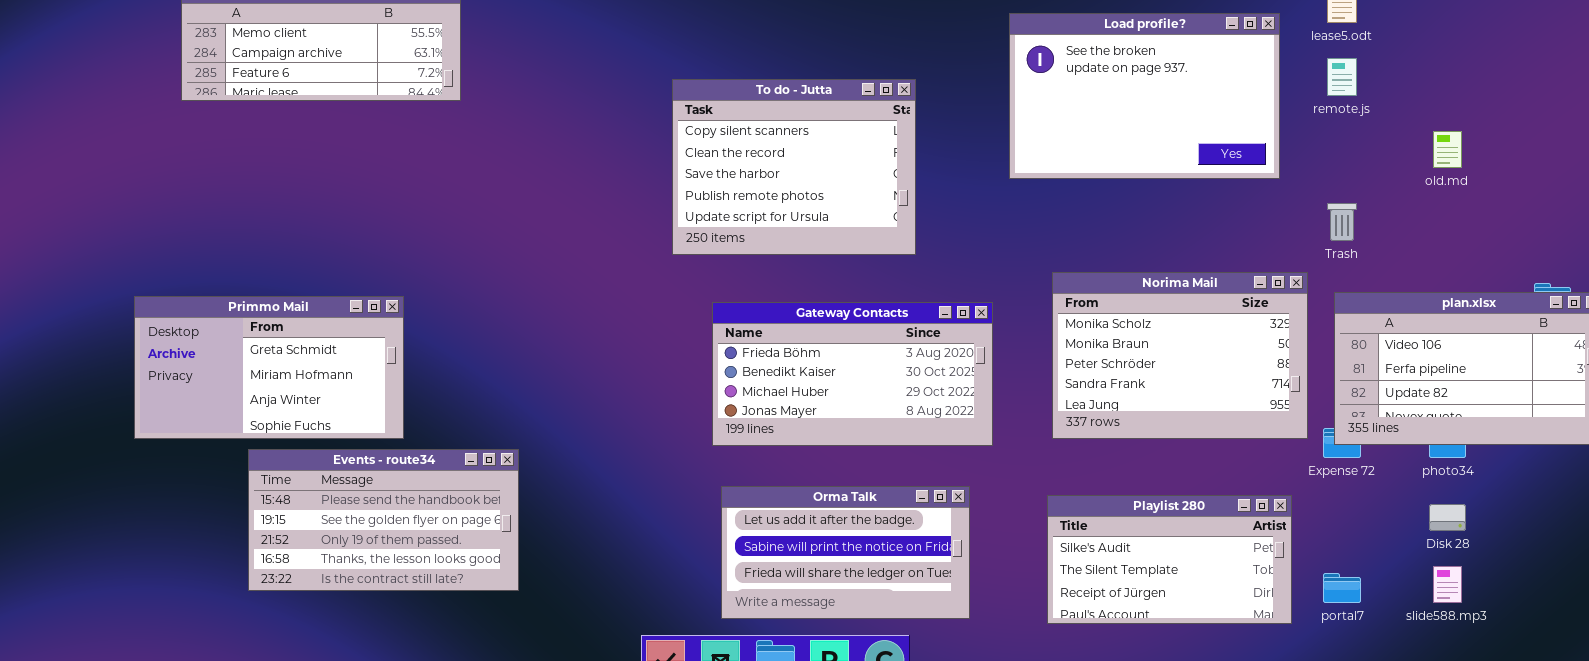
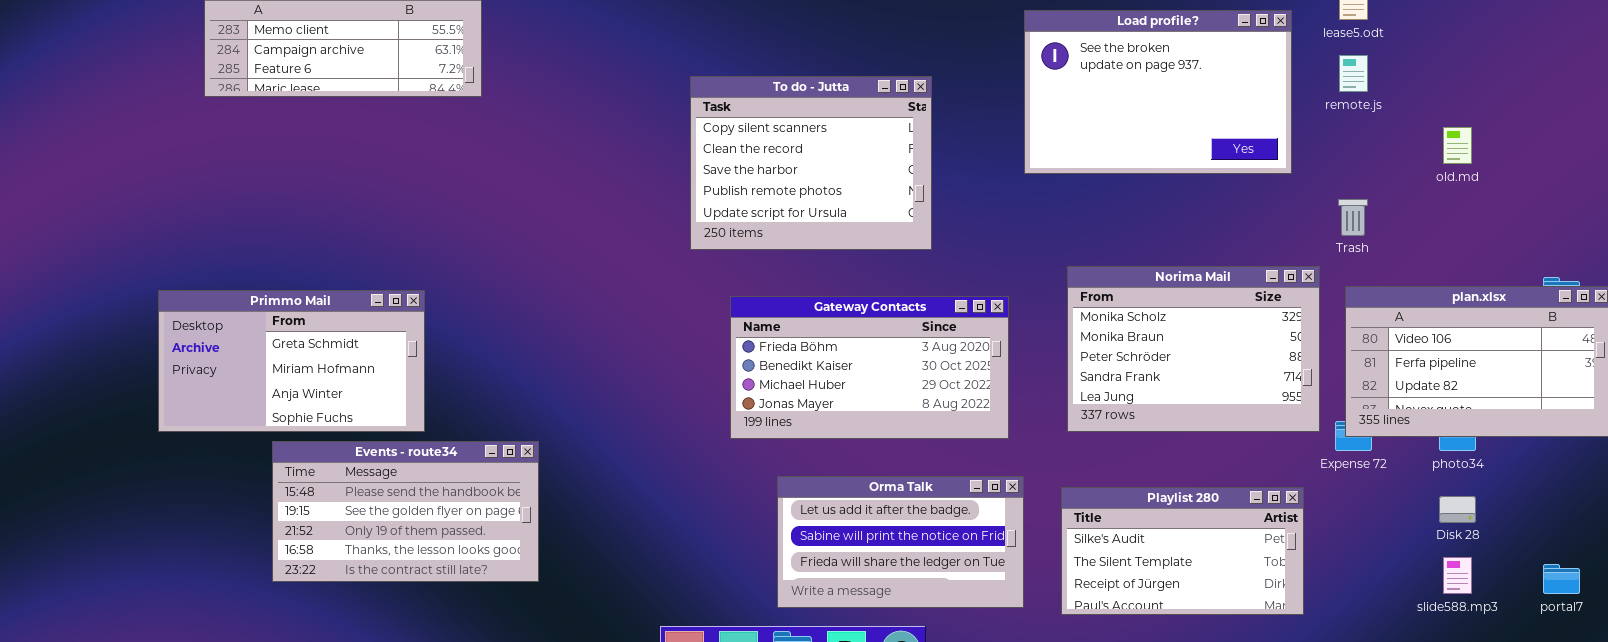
Orma Talk: [721,486,970,619] -> [777,476,1024,608], moved
portal7: [1323,573,1361,603] -> [1543,564,1580,594], moved

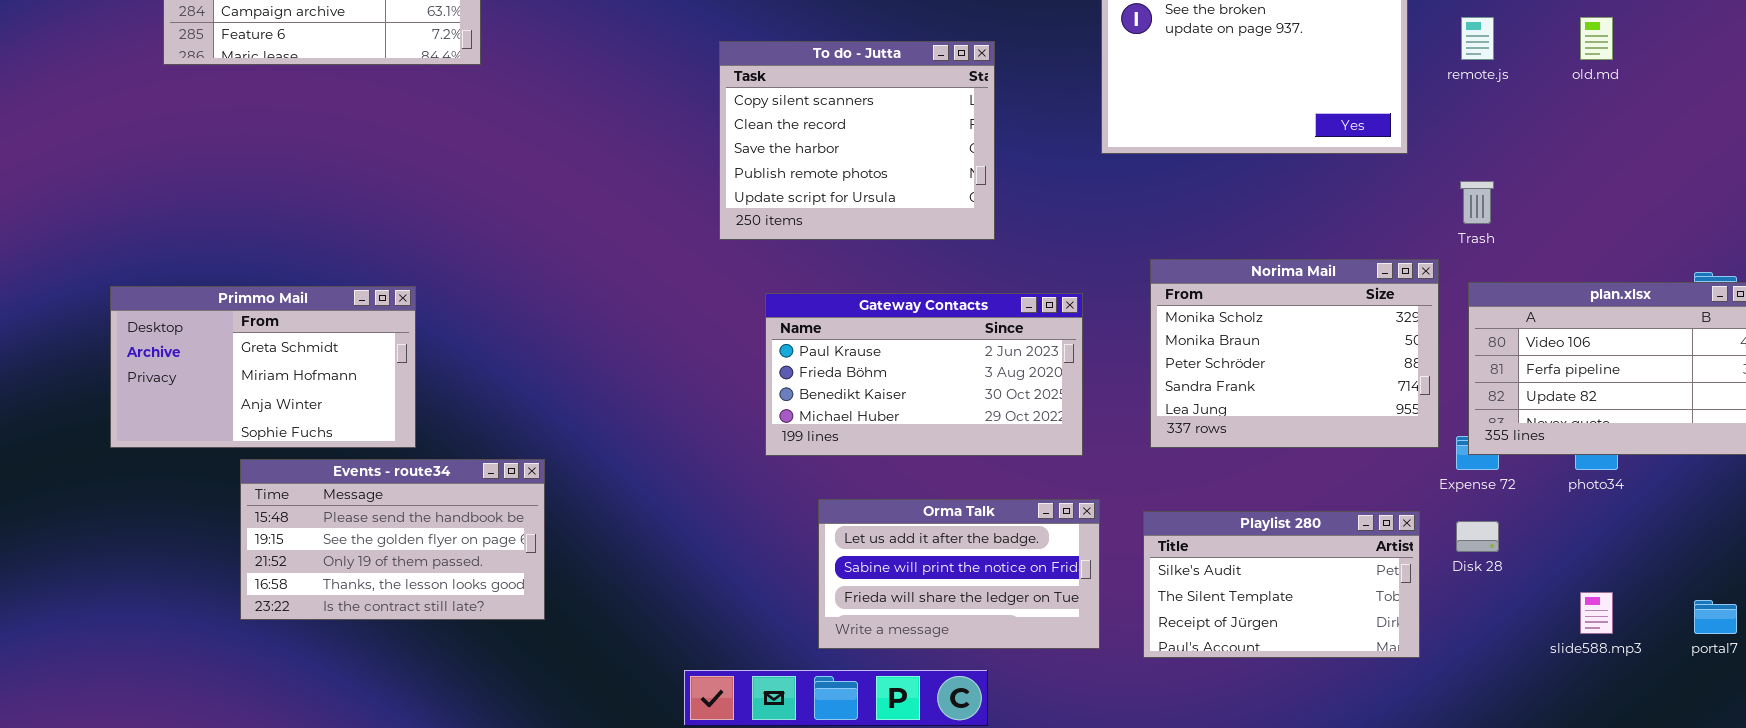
old.md: [1443,127,1472,164] -> [1580,17,1613,60], moved
Gateway Contacts: [730,296,1009,439] -> [765,293,1083,456], scrolled up 1 row
Disk 28: [1439,496,1476,523] -> [1456,521,1499,552], moved

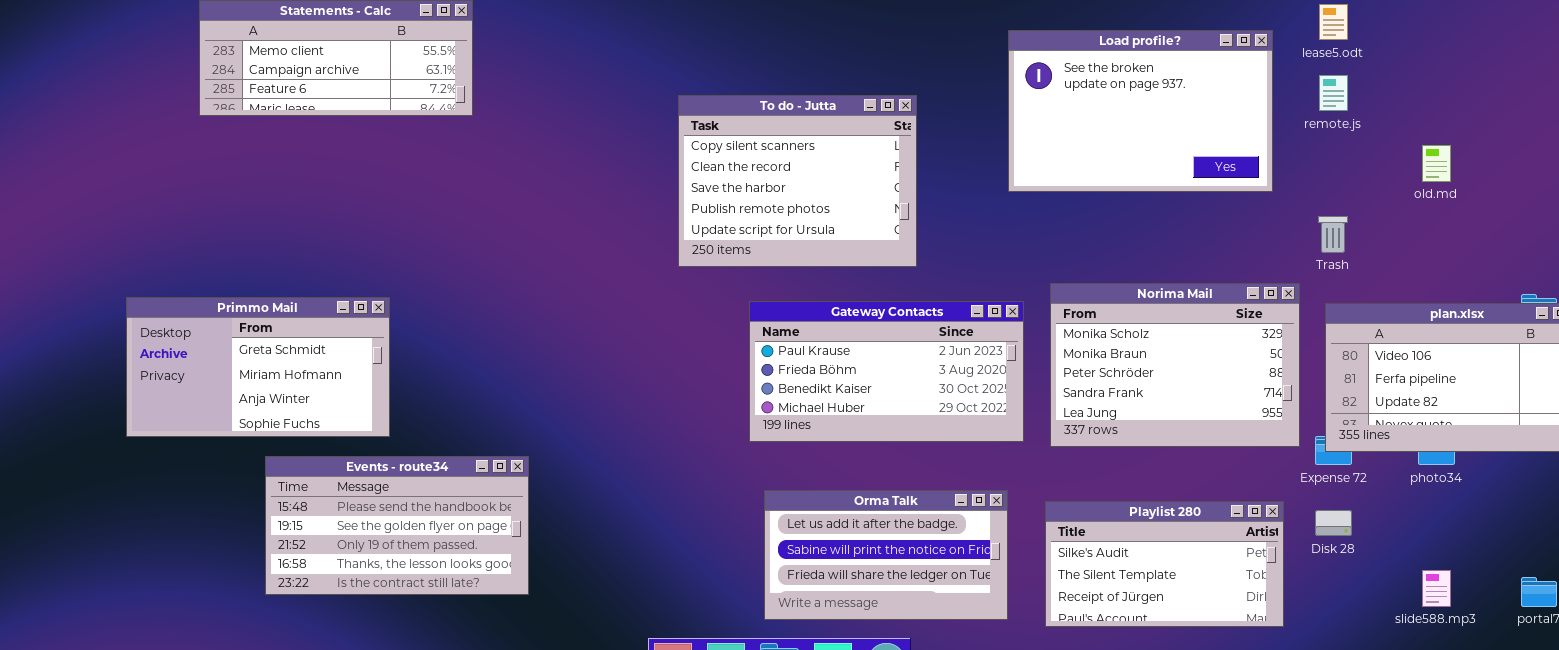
old.md: [1580,17,1613,60] -> [1422,145,1451,182], moved
Primmo Mail: [110,286,416,448] -> [126,297,390,437], moved
Gateway Contacts: [765,293,1083,456] -> [749,301,1024,442], moved

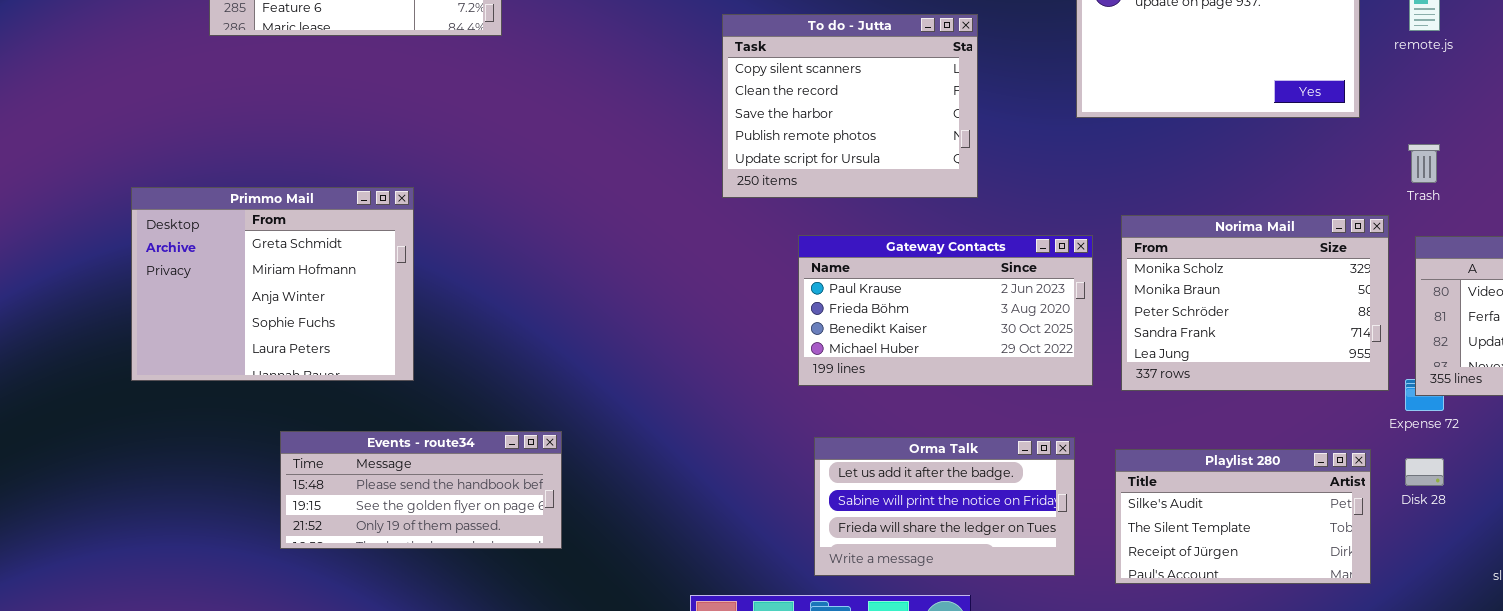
Primmo Mail: [126,297,390,437] -> [131,187,414,381], resized
Events - route34: [265,456,529,595] -> [280,431,562,549], resized

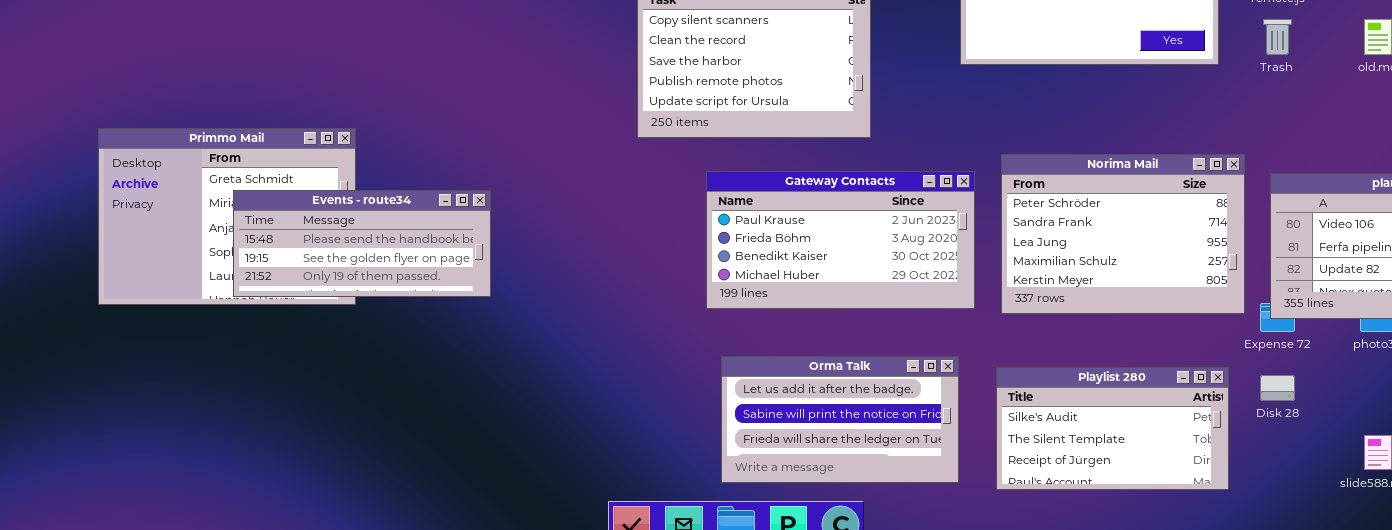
Trash: [1408,144,1440,183] -> [1263,19,1292,55], moved
Norima Mail: [1121,215,1389,391] -> [1001,154,1245,314], scrolled down 2 rows
Events - route34: [280,431,562,549] -> [233,190,491,297], moved

